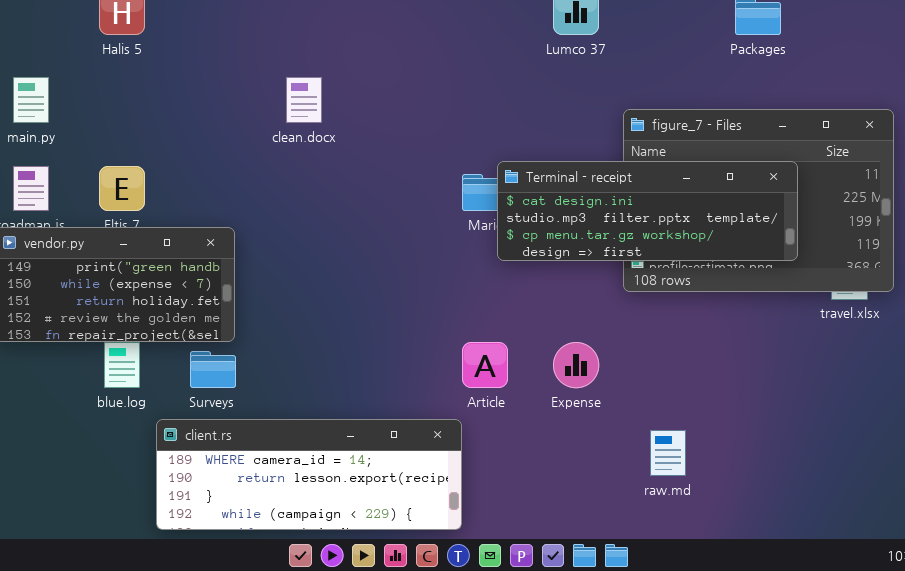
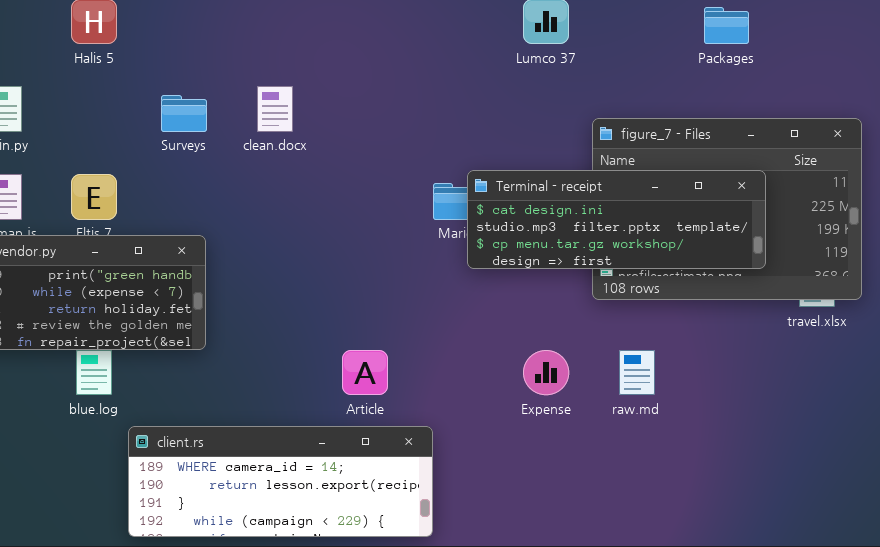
Article: [462,342,508,388] -> [342,350,388,395], moved
Surveys: [190,351,236,388] -> [161,95,207,132], moved
raw.md: [650,430,686,476] -> [619,350,655,395], moved

